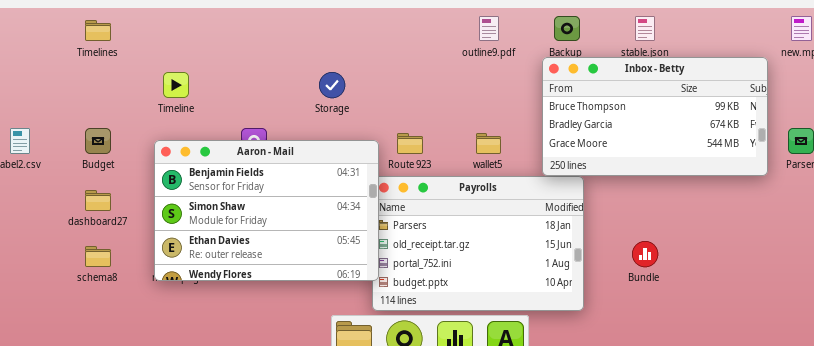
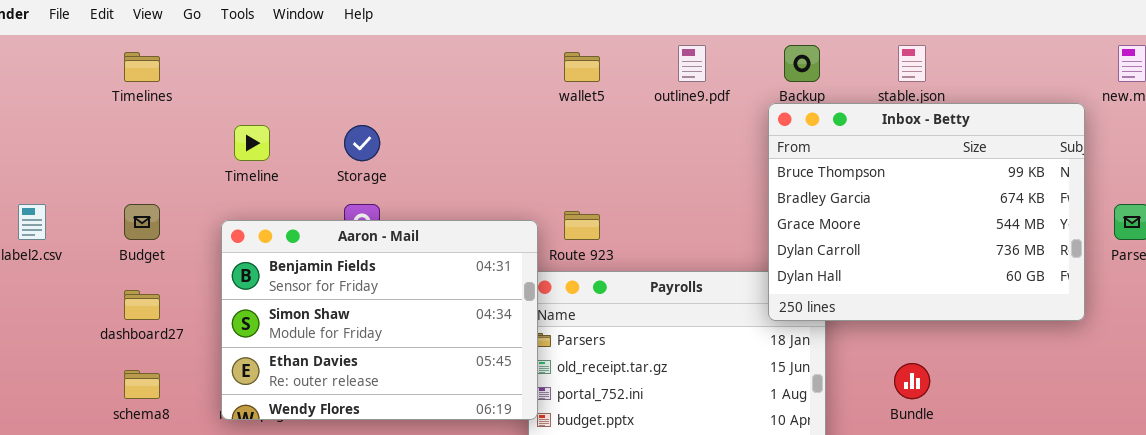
Inbox - Betty: [542,57,768,176] -> [768,103,1085,321], resized
Storage: [319,72,345,98] -> [344,125,380,161], moved
wallet5: [476,133,501,154] -> [564,52,600,82], moved

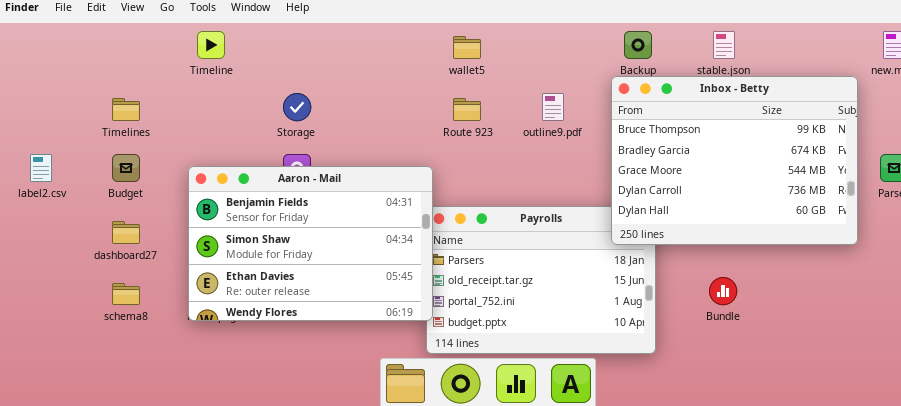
outline9.pdf: [678,45,706,82] -> [542,93,564,121], moved
Timelines: [124,52,160,82] -> [112,98,140,121], moved
Timeline: [234,125,270,161] -> [197,31,225,59], moved
Route 923: [564,211,600,240] -> [453,98,481,121], moved

